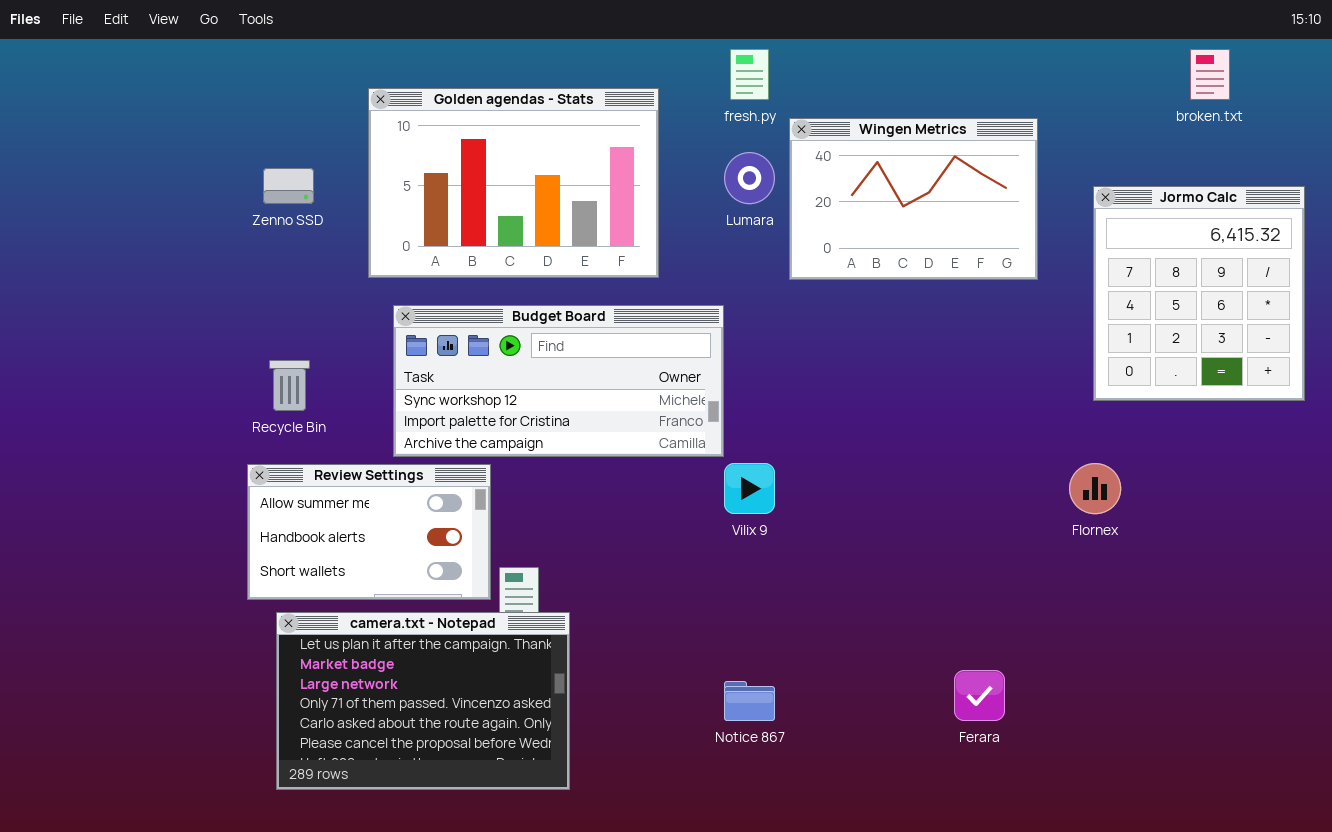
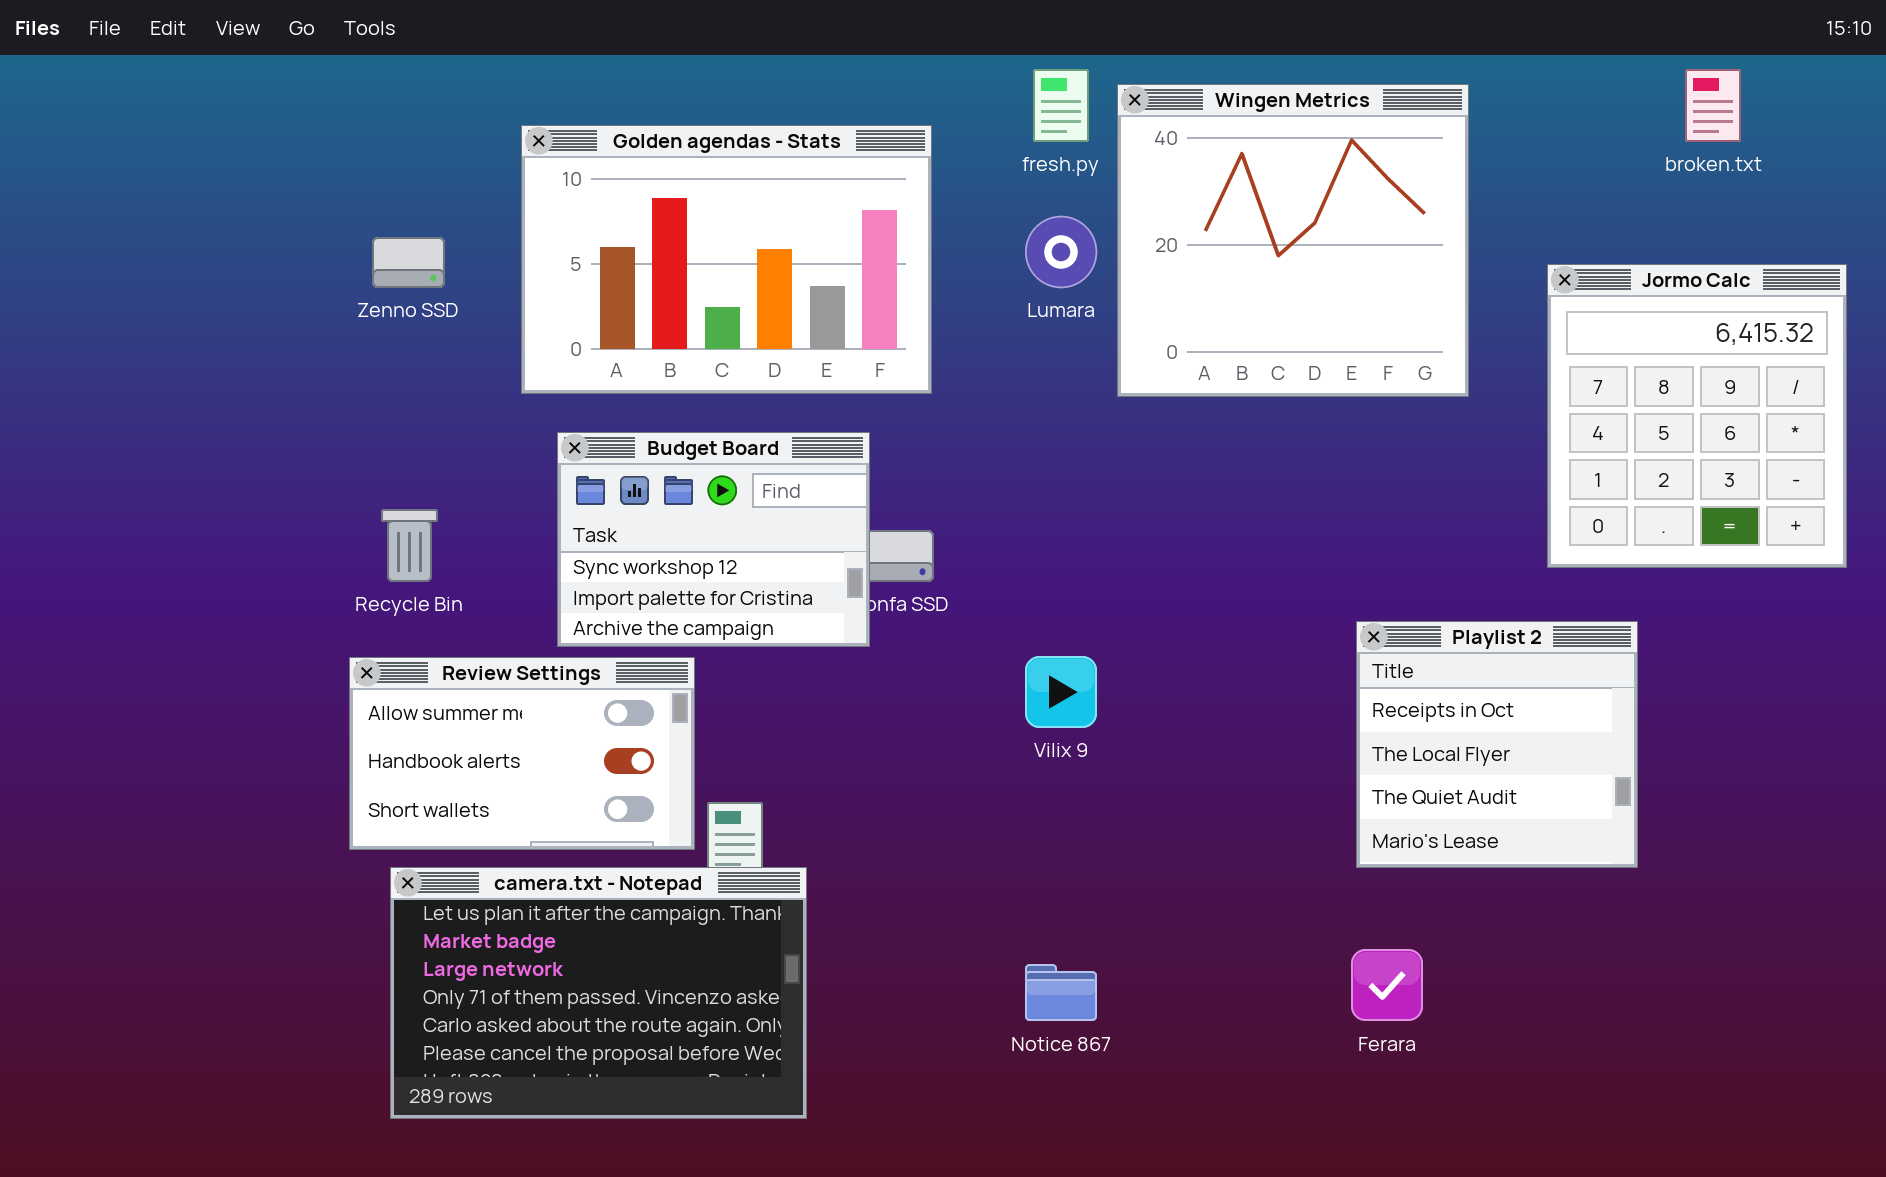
Wingen Metrics: [789,118,1038,280] -> [1117,84,1469,397], resized
Budget Board: [393,305,724,457] -> [557,432,870,647], resized
Playlist 2: none -> [1356,621,1638,868], opened

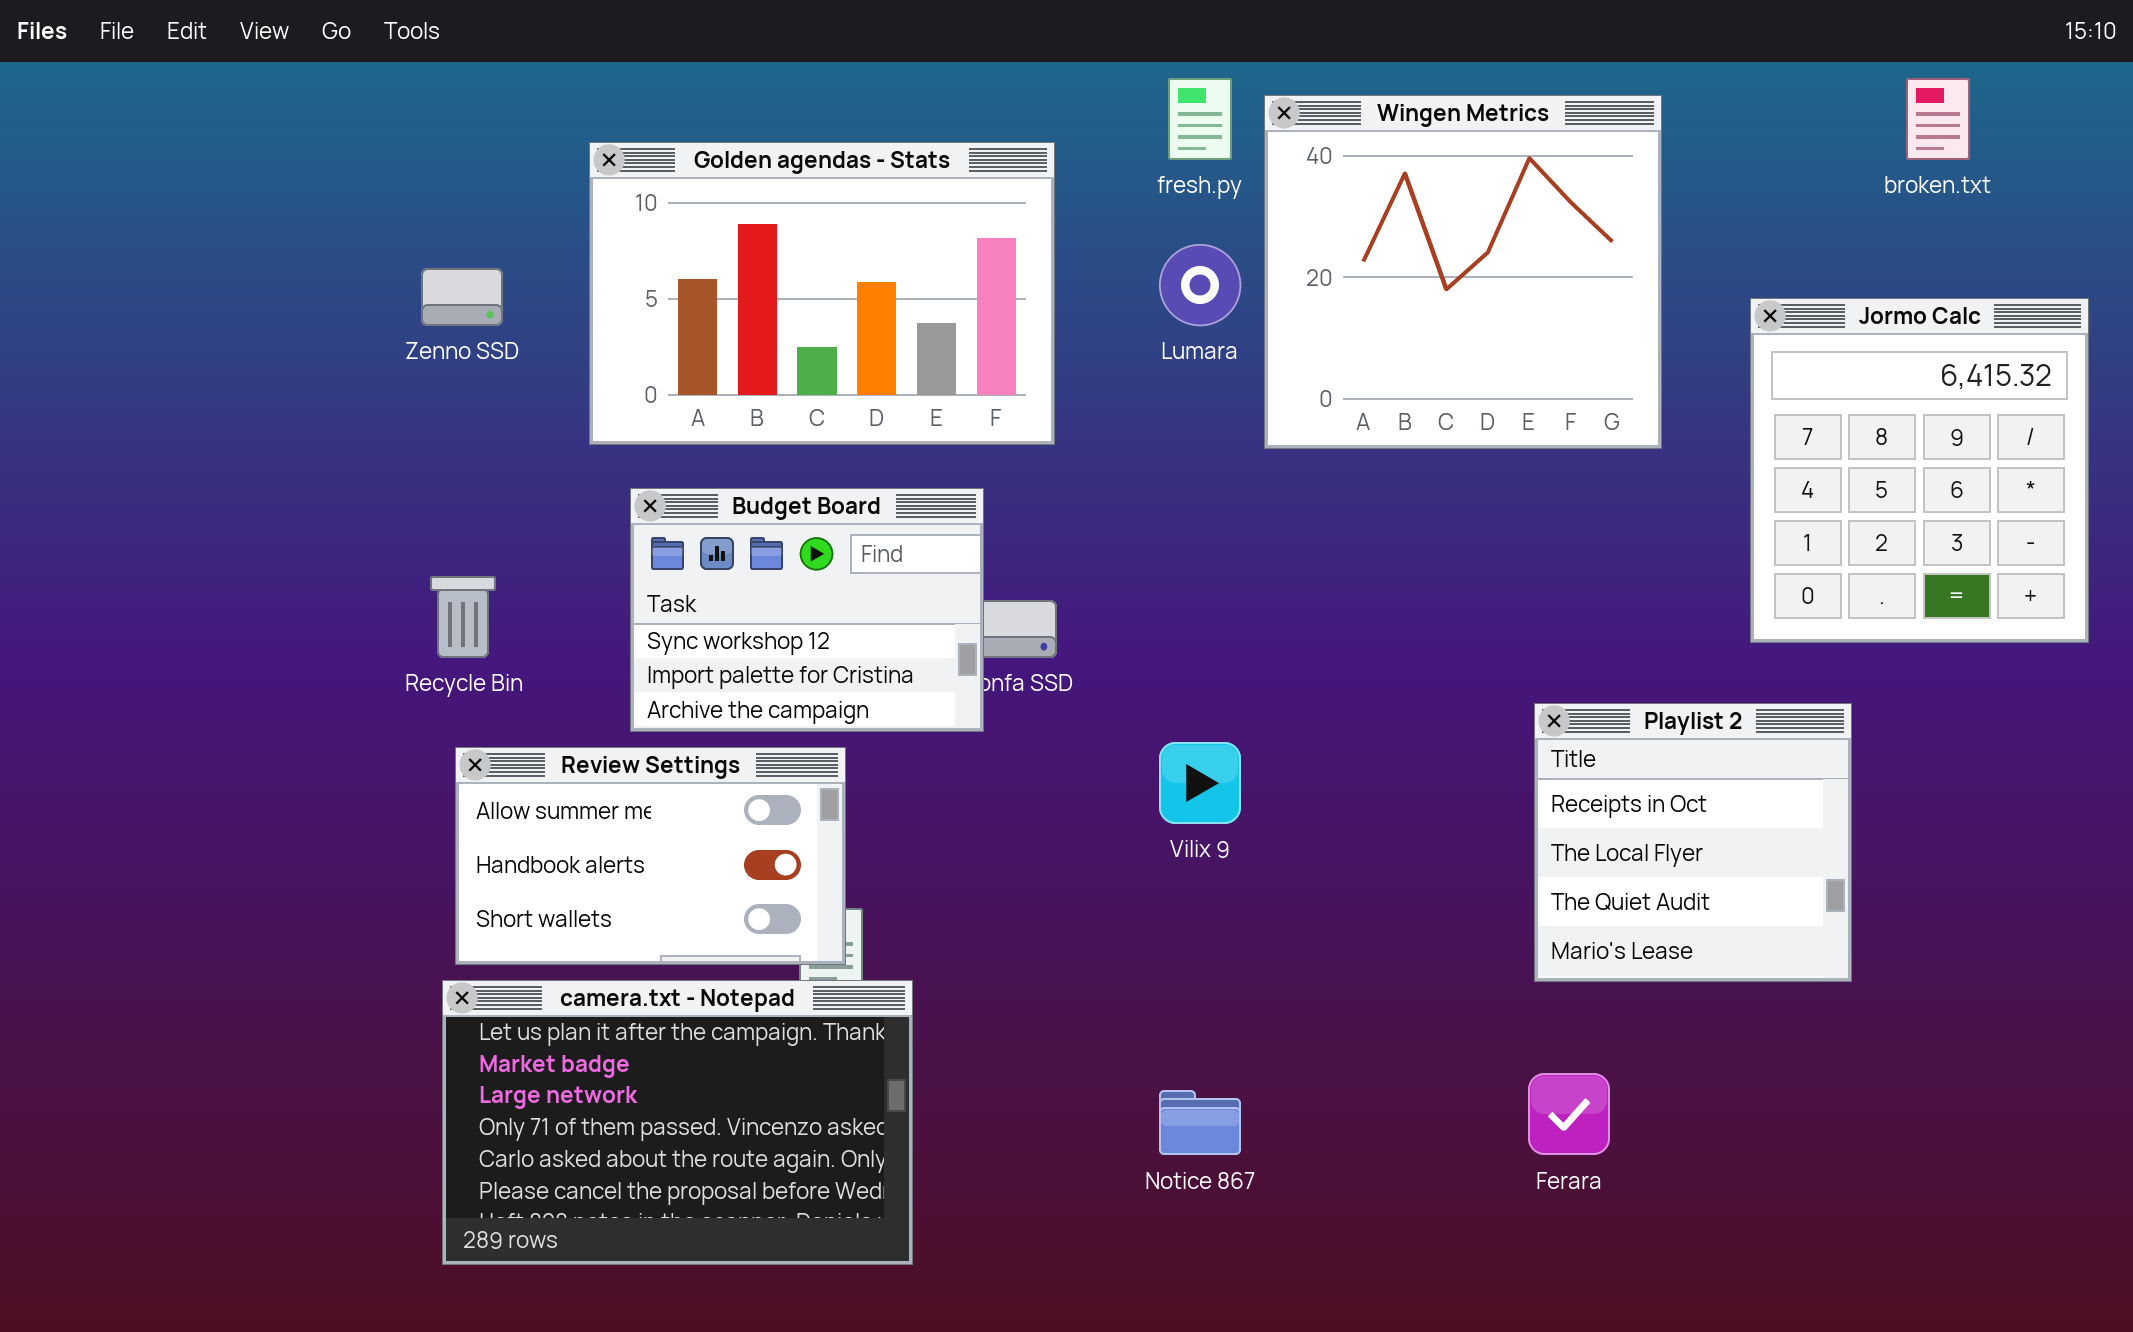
Review Settings: [349,657,695,850] -> [455,747,846,965], moved

